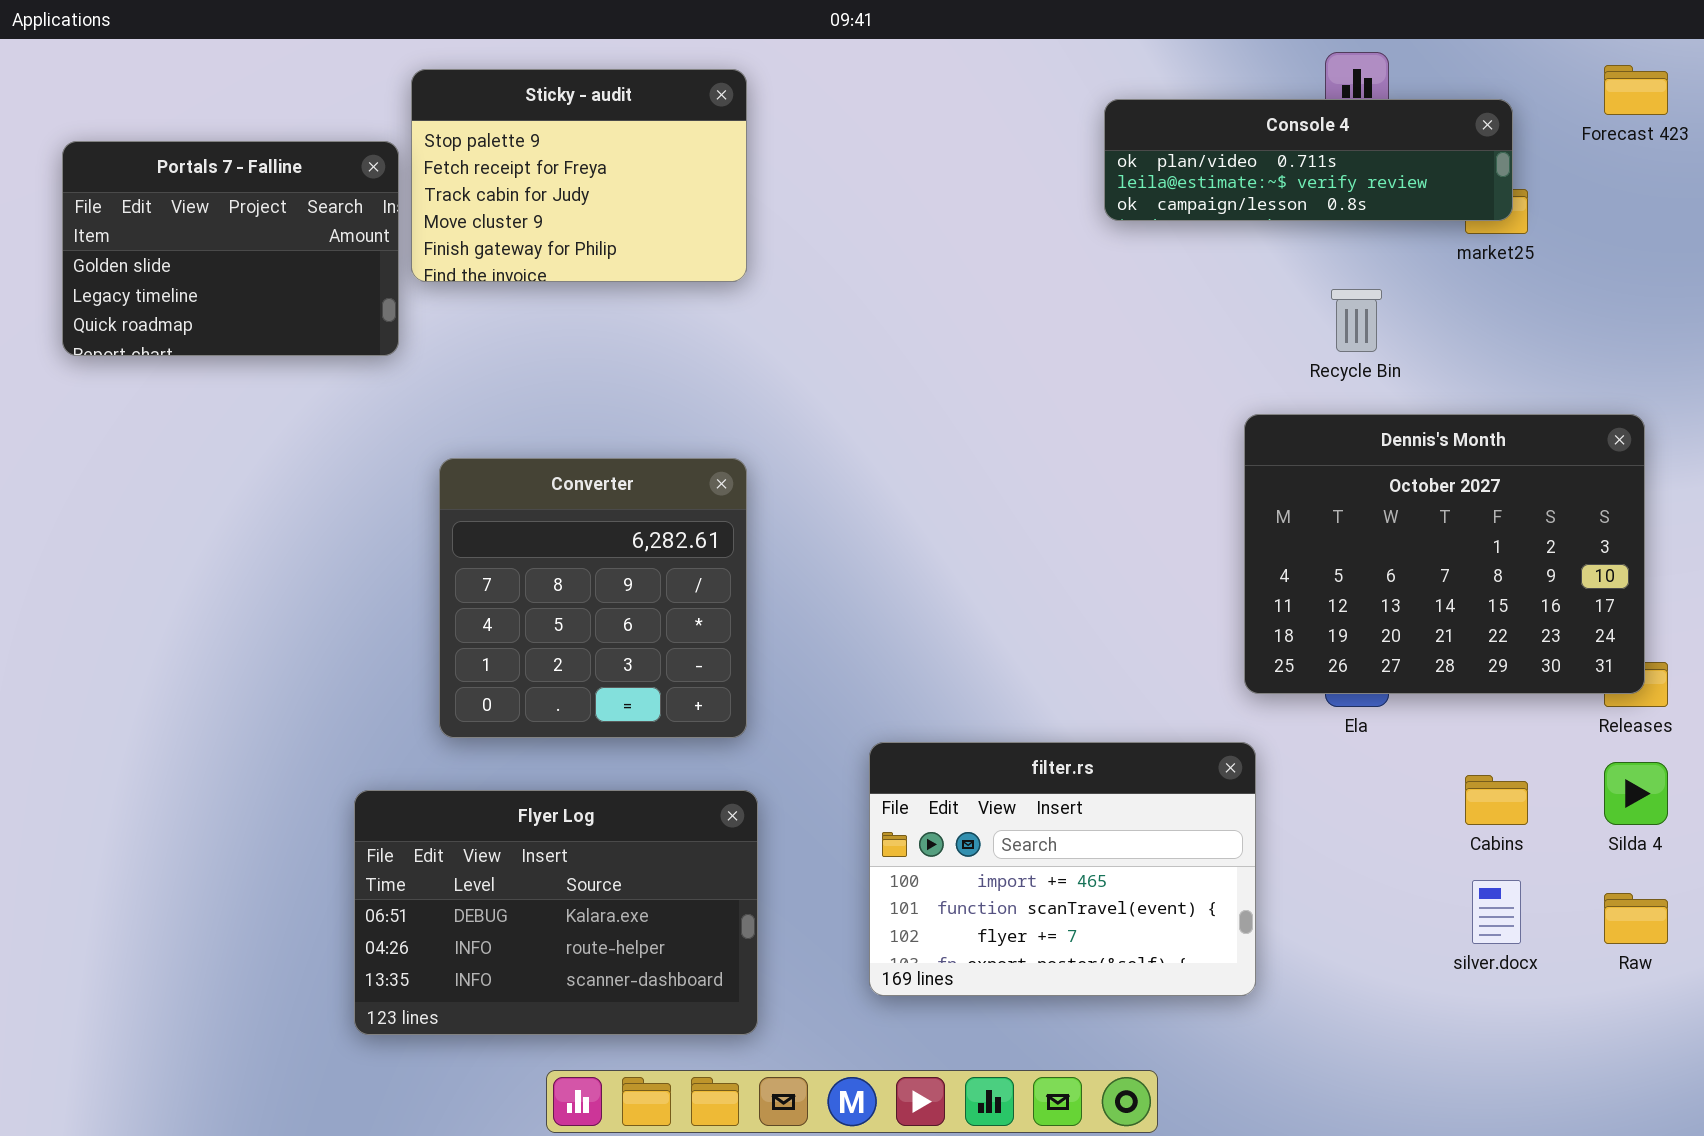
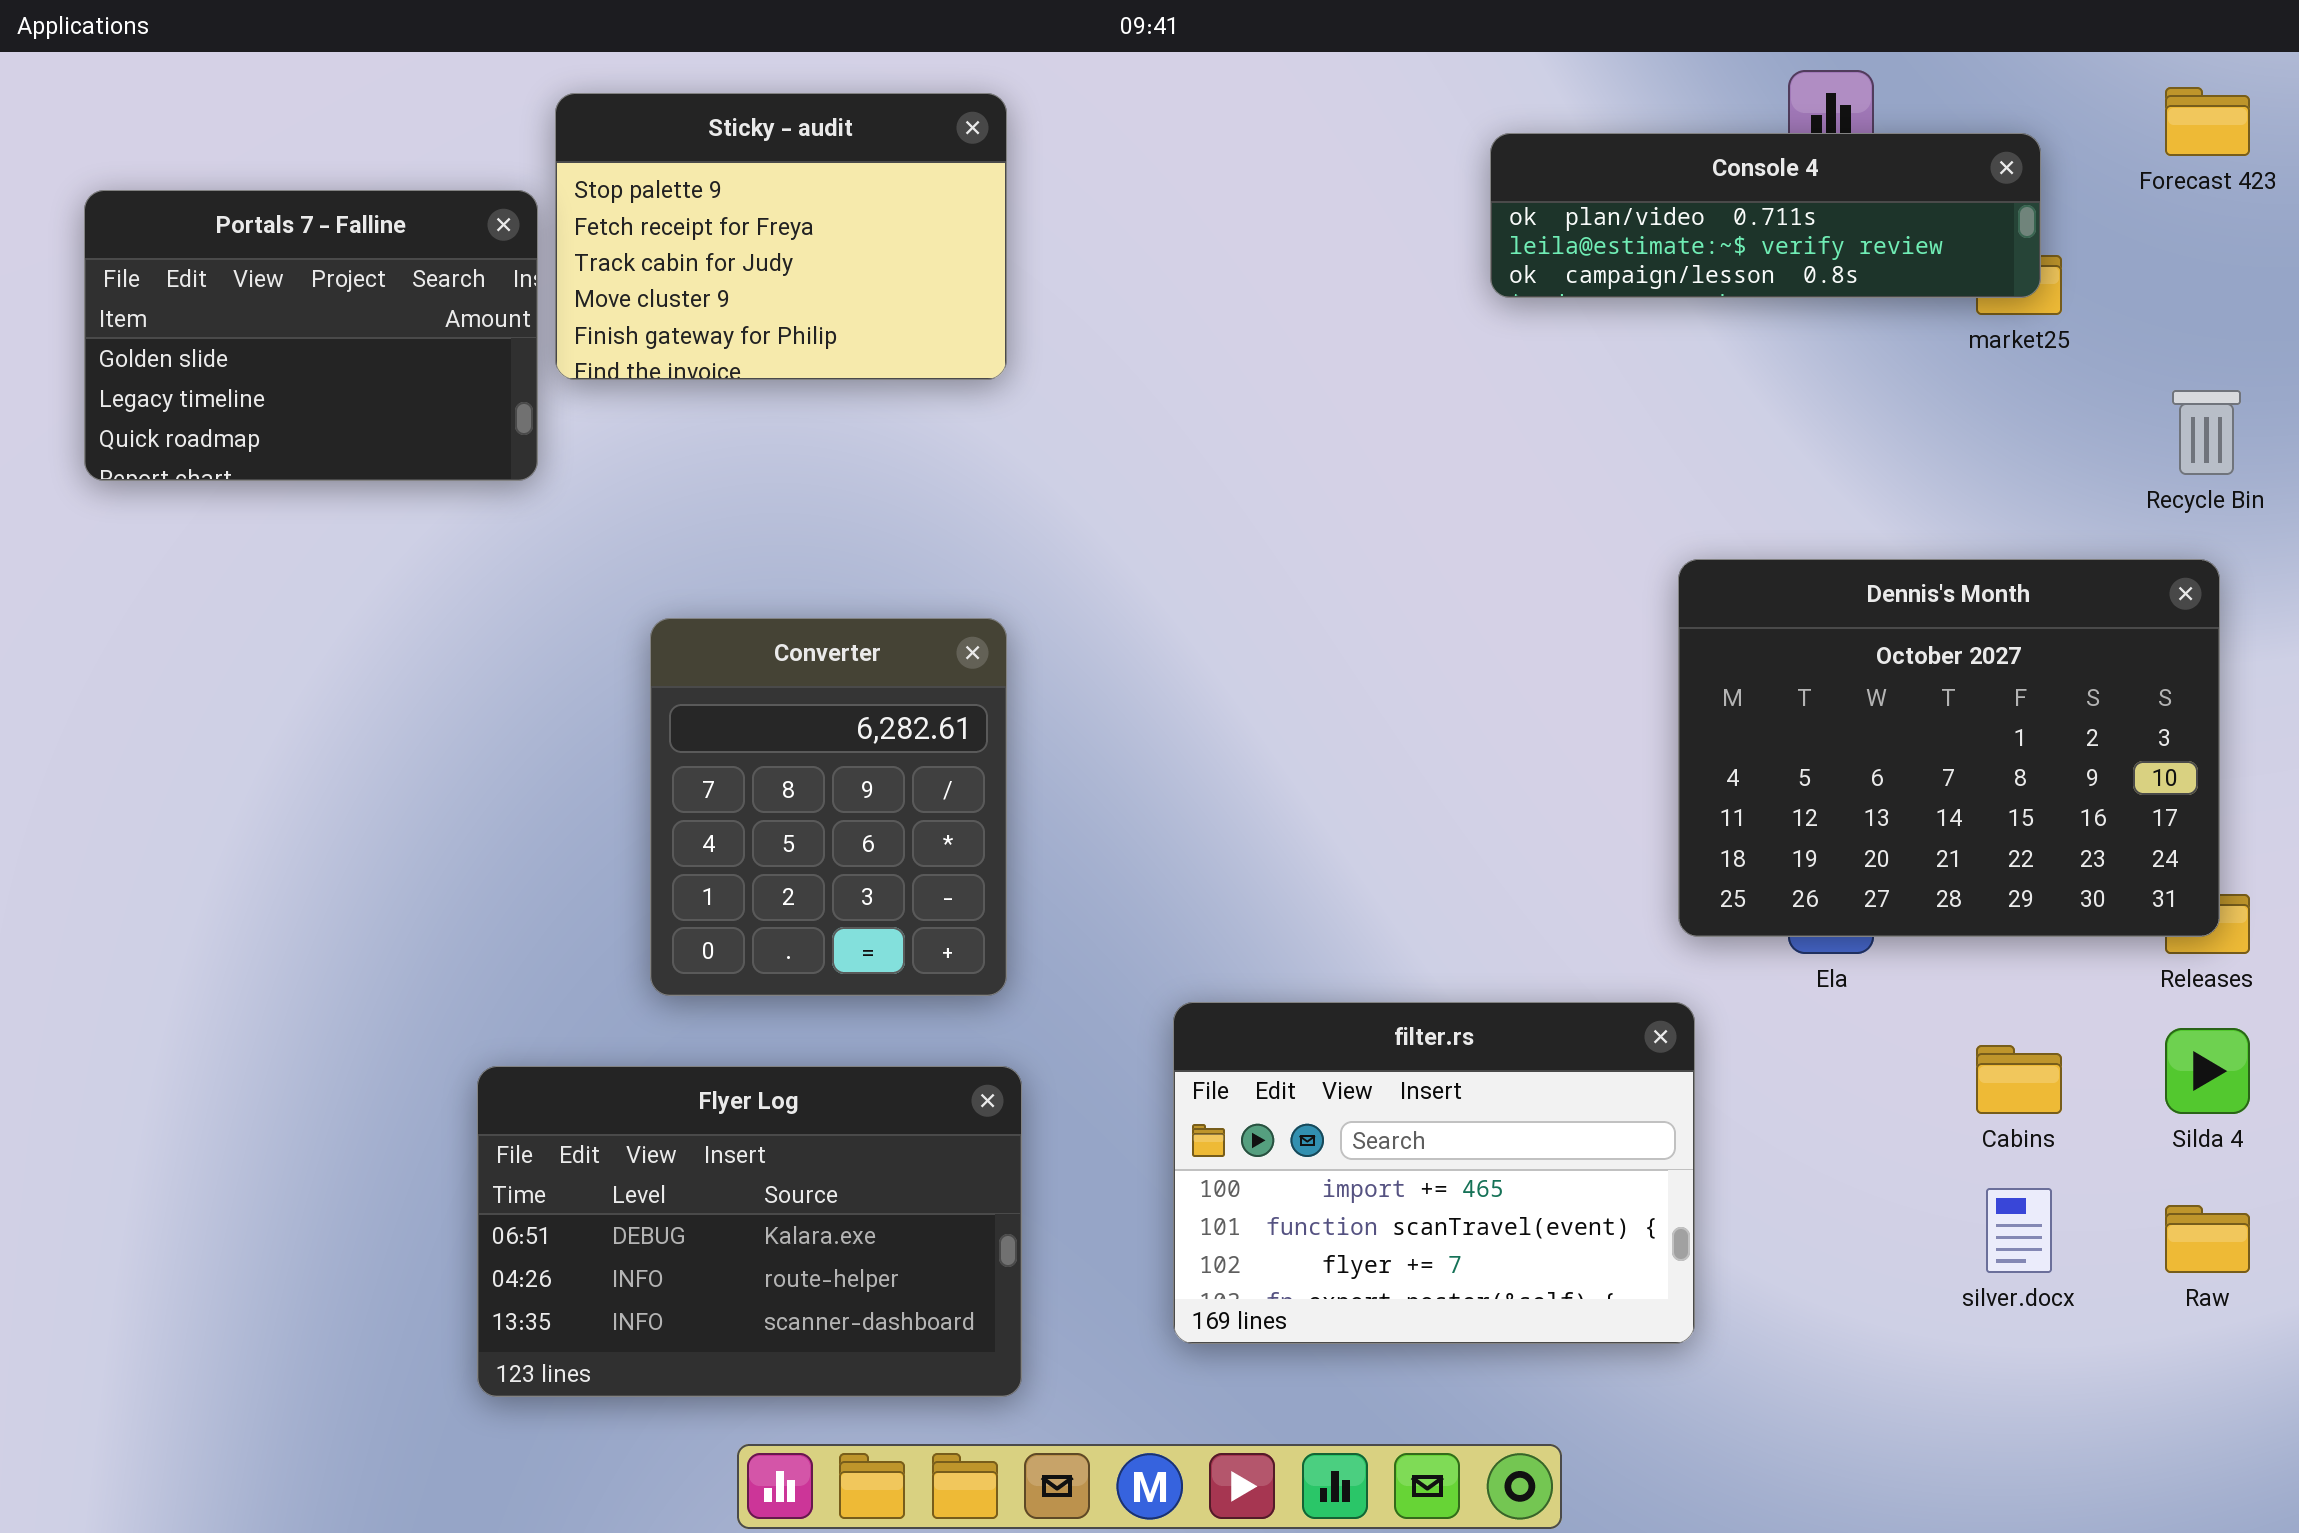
Recycle Bin: [1331,289,1382,352] -> [2172,390,2241,475], moved
Converter: [439,458,747,738] -> [650,618,1007,996], resized

